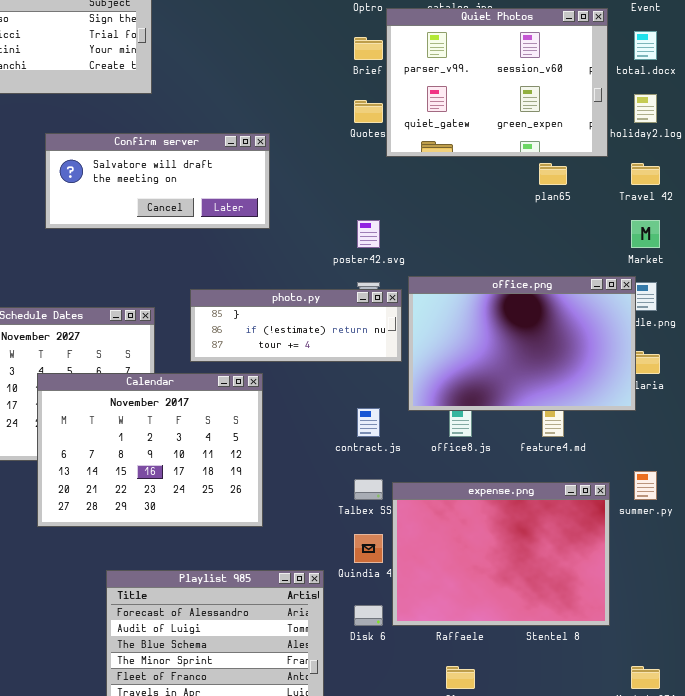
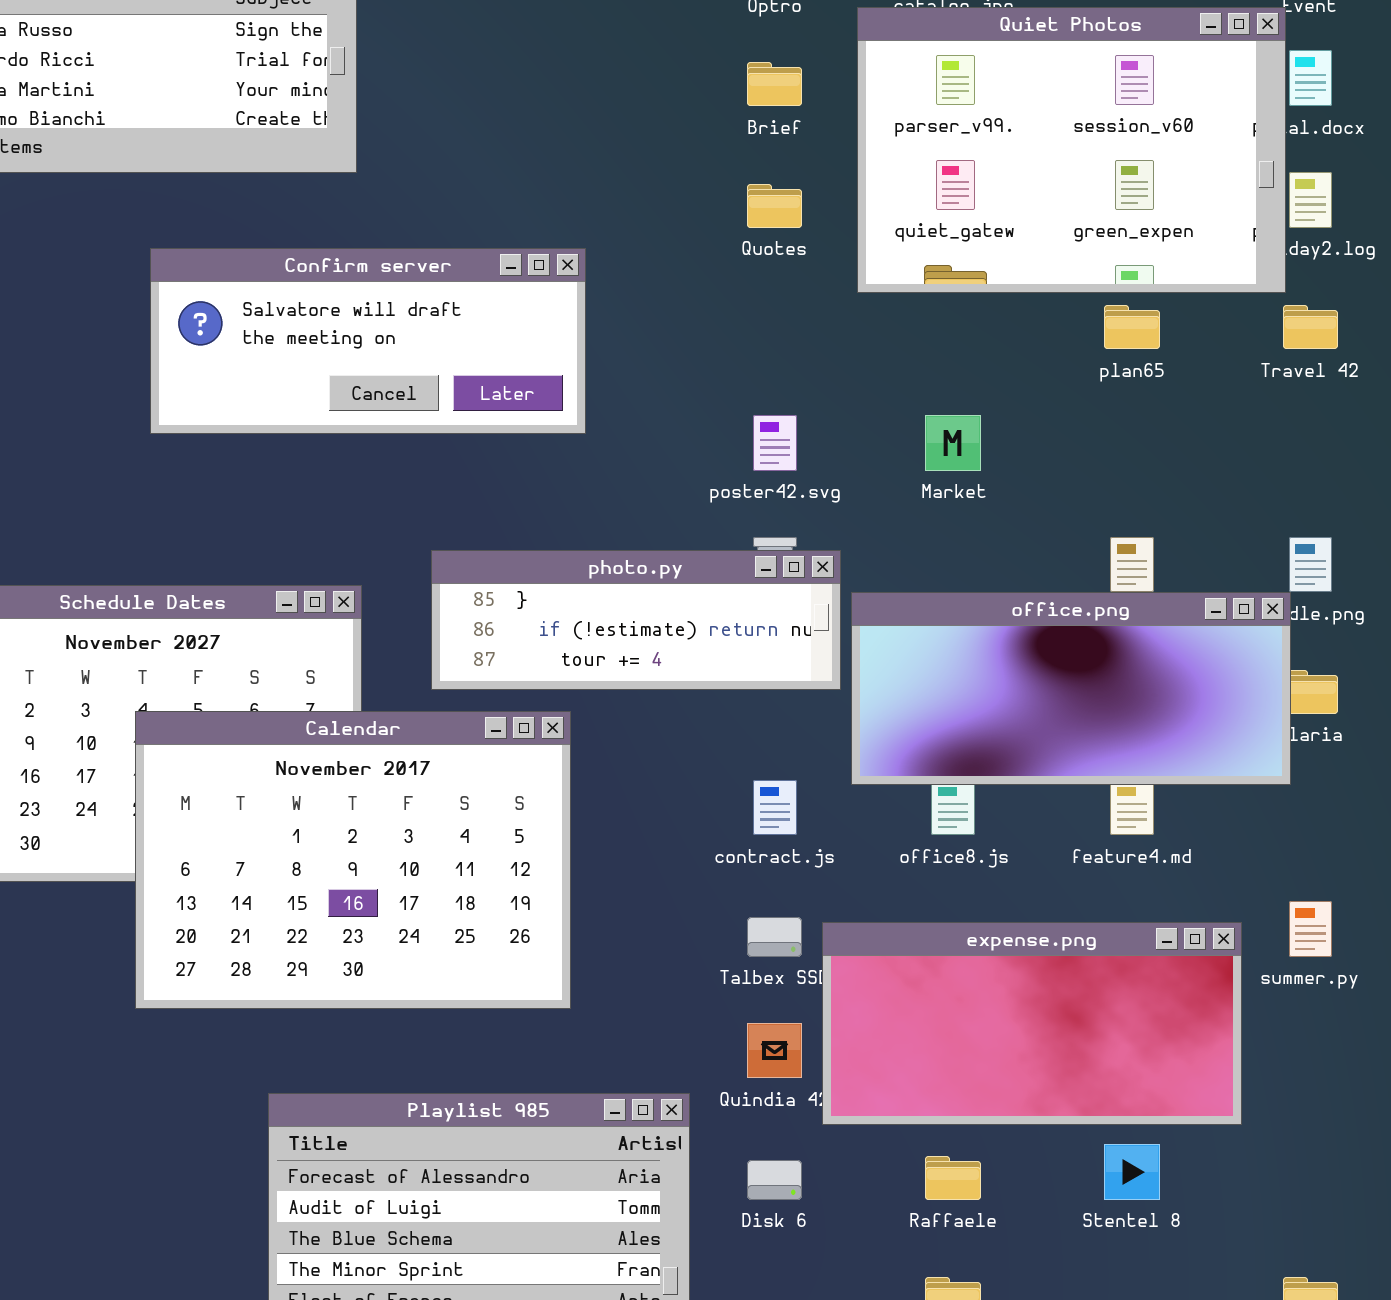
Quiet Photos: [386,8,608,157] -> [857,7,1286,293], moved
Market: [631,220,660,248] -> [925,415,981,471], moved
office.png: [408,276,636,411] -> [851,592,1291,785], resized
expense.png: [392,482,610,626] -> [822,922,1242,1125], resized

